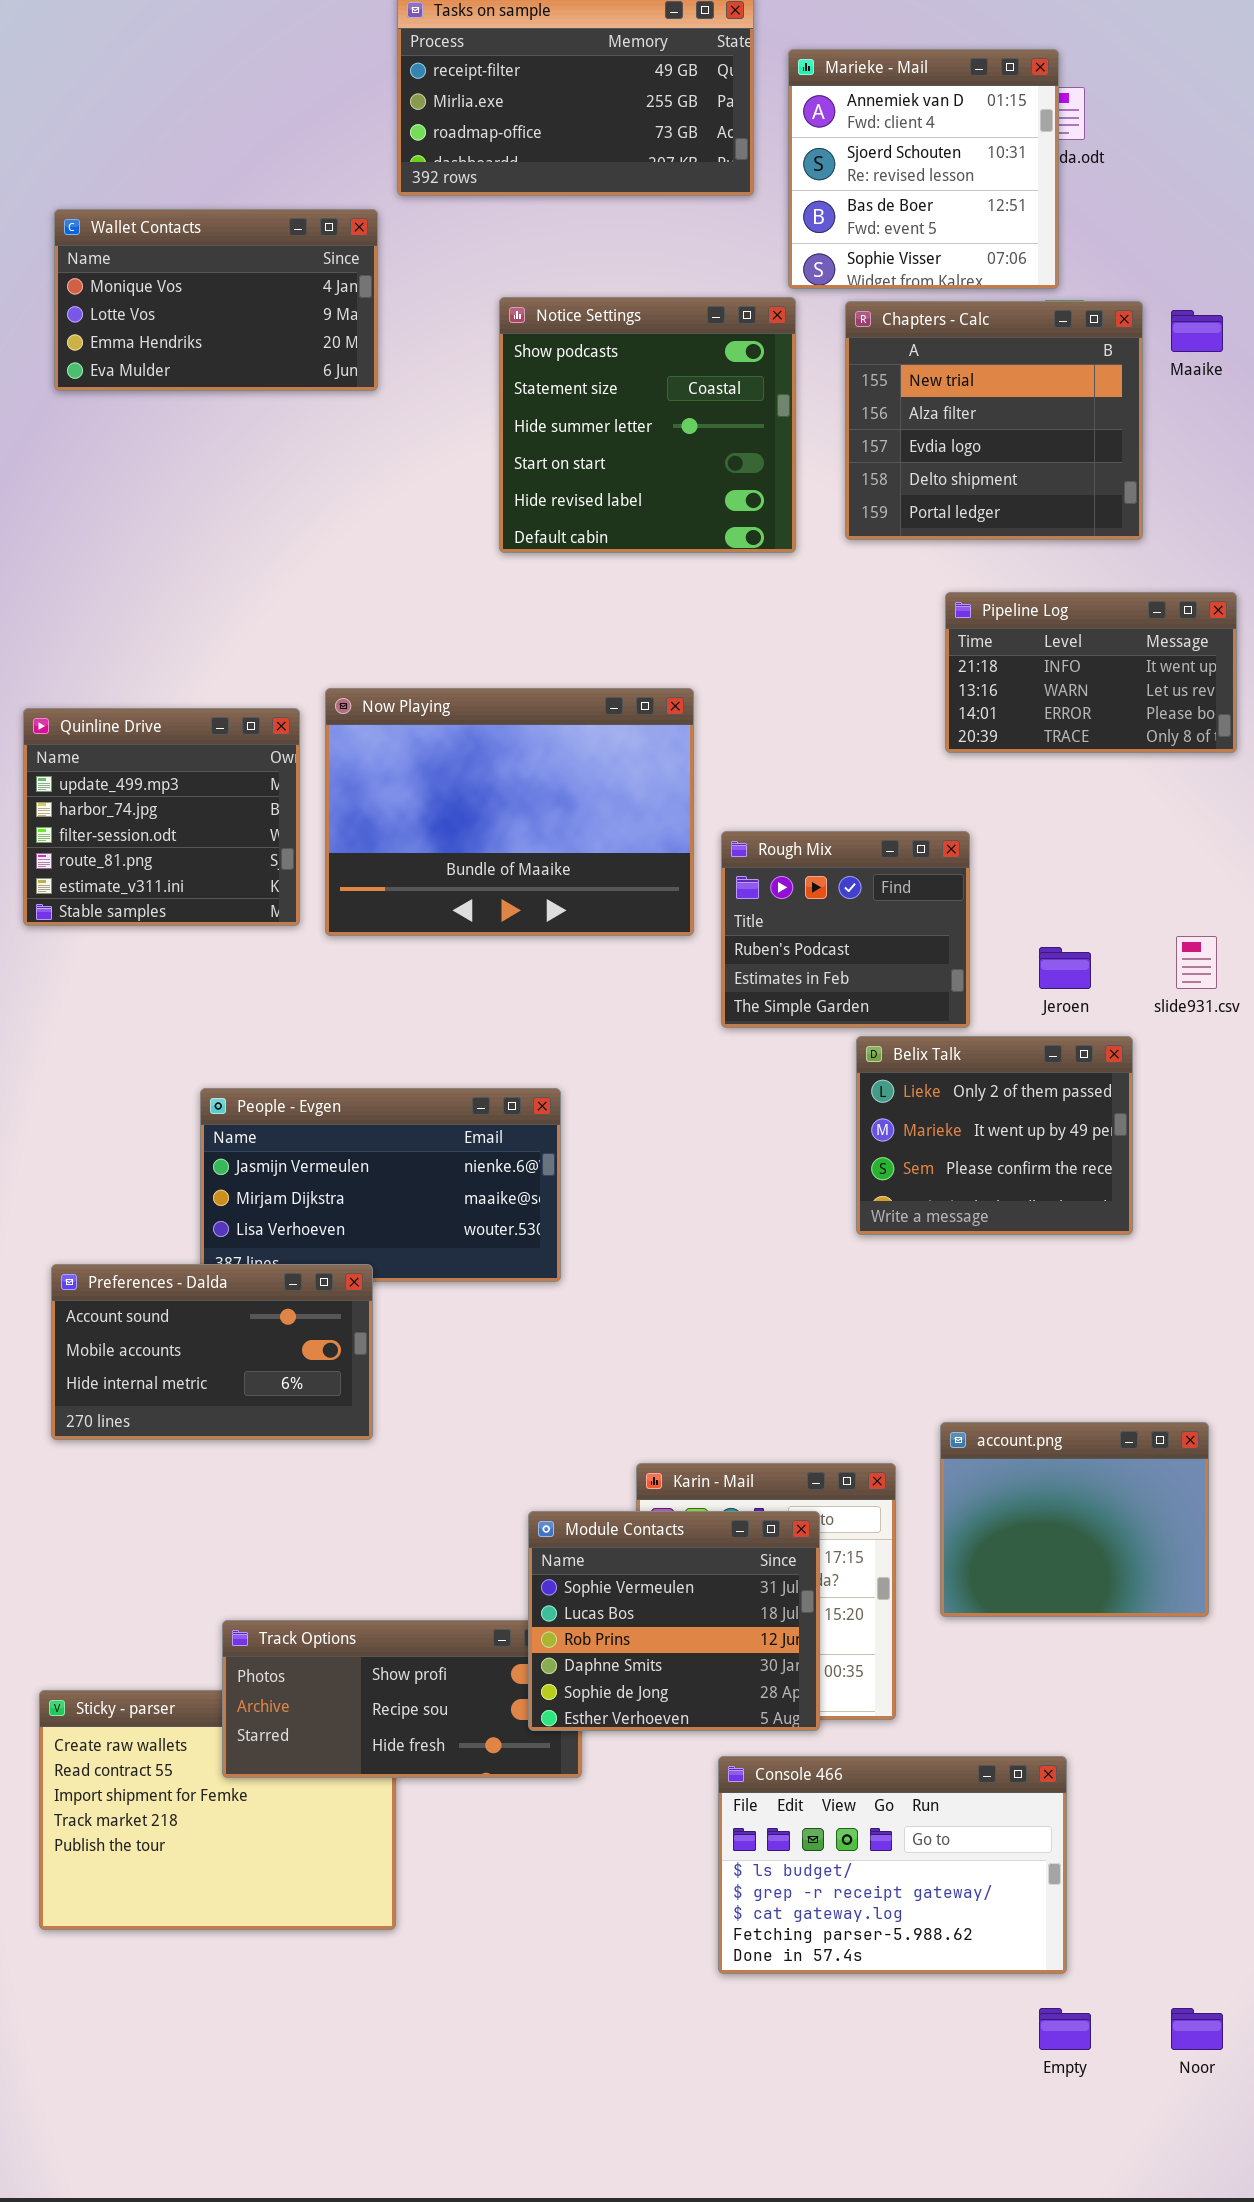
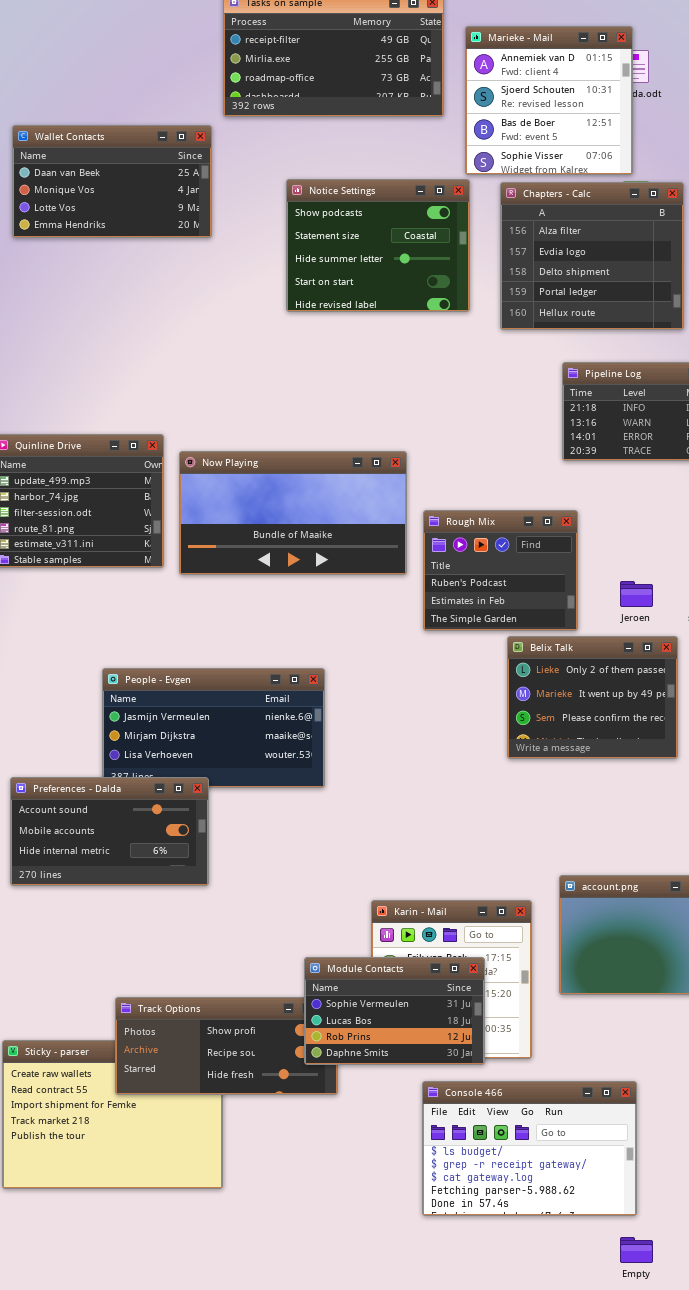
Wallet Contacts: [54,209,378,391] -> [12,125,212,238], scrolled up 1 row
Notice Settings: [499,297,796,553] -> [286,179,470,312], resized
Chapters - Calc: [845,301,1143,540] -> [500,182,684,330], scrolled down 1 row
Now Playing: [325,688,694,936] -> [179,451,407,575], resized
Module Contacts: [528,1511,820,1731] -> [304,957,485,1065], resized

